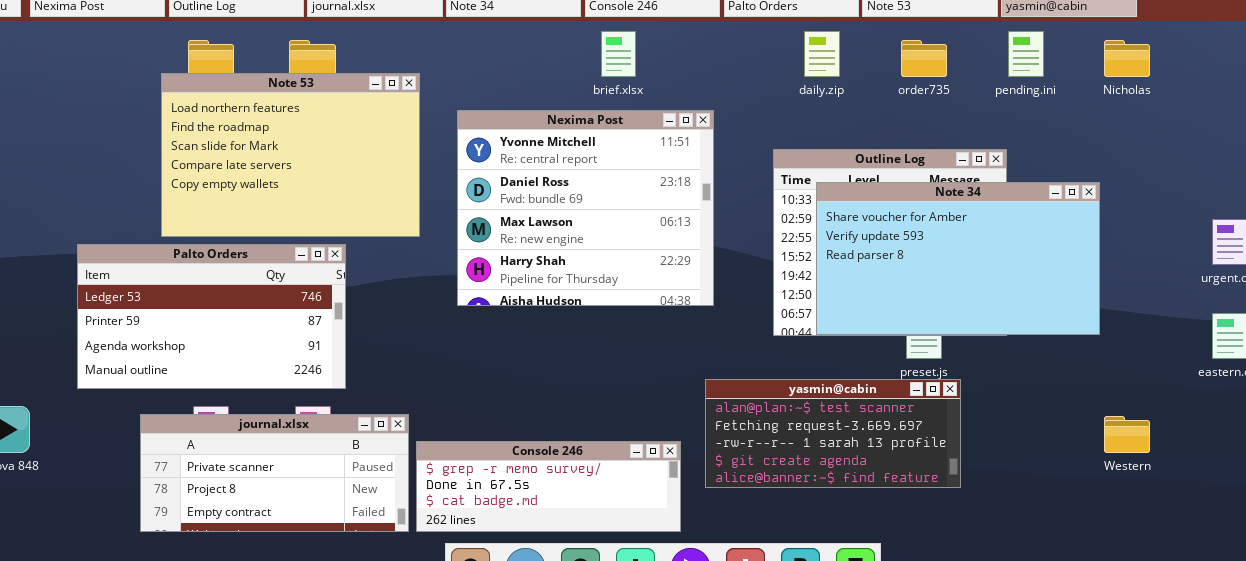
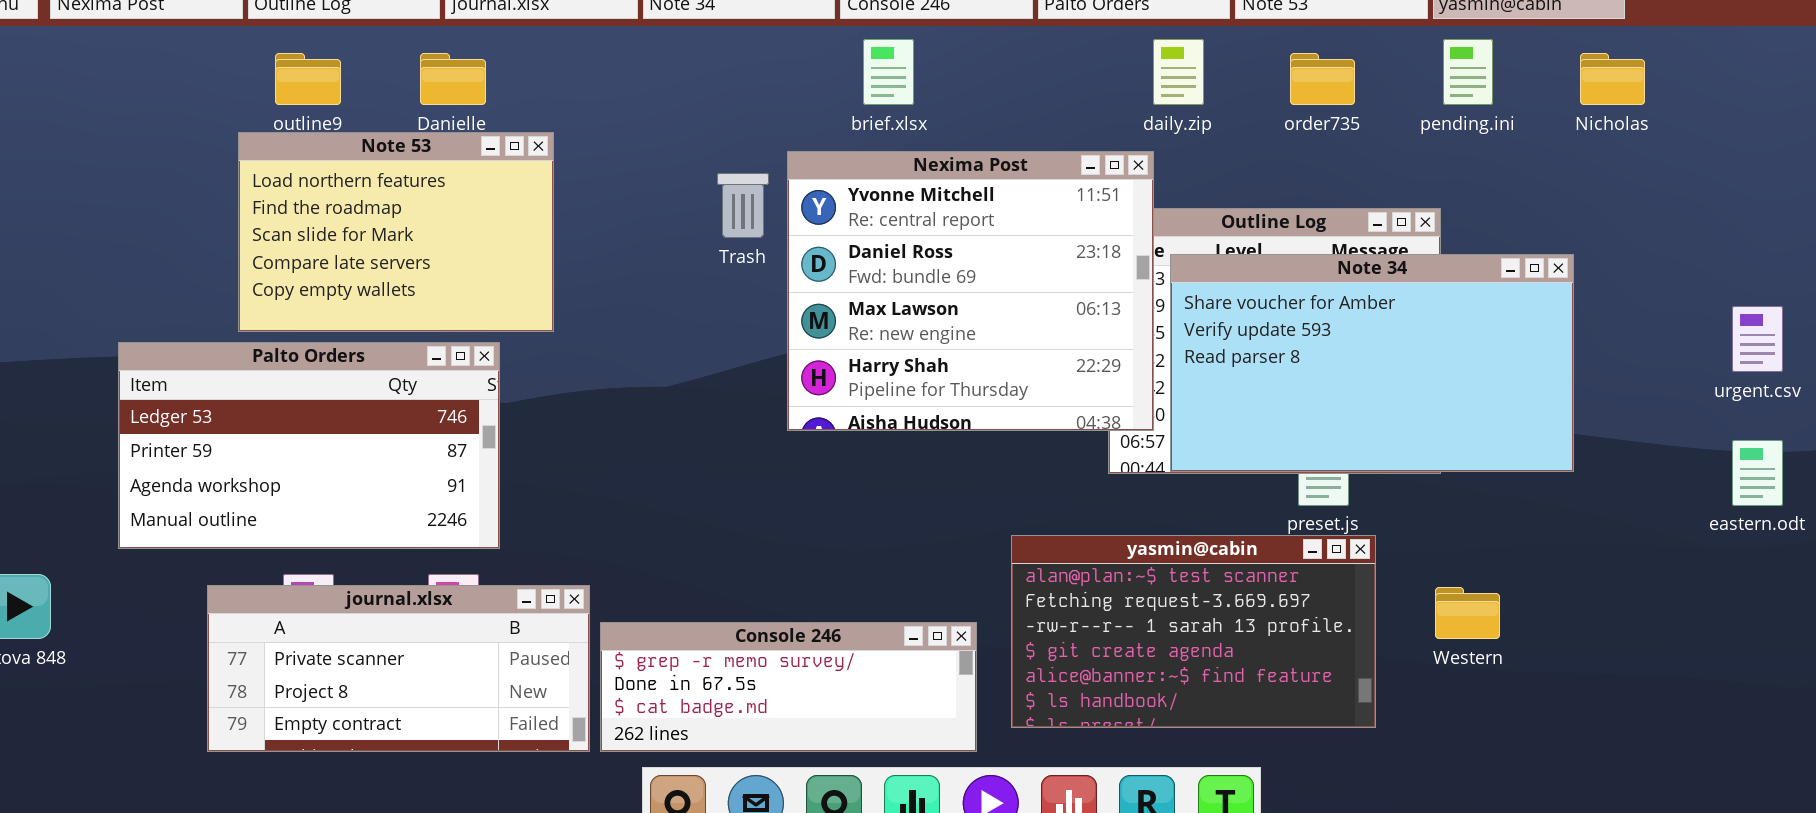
Note 53: [161,73,420,237] -> [238,132,554,332], resized
Nexima Post: [457,110,714,306] -> [787,151,1154,431], moved
yasmin@cabin: [705,379,961,488] -> [1011,535,1376,728], resized
Western: [1104,416,1150,453] -> [1435,587,1500,639], moved

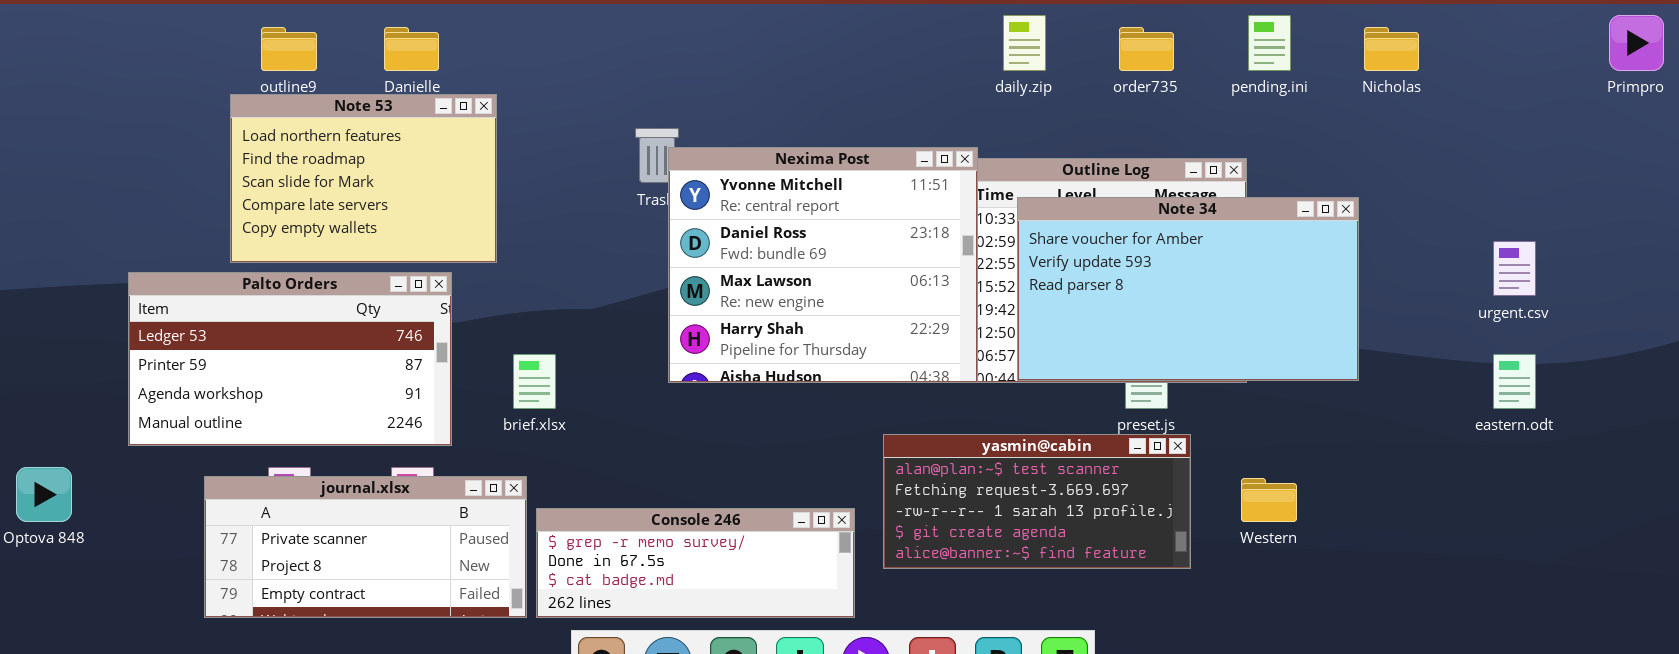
brief.xlsx: [863,39,914,105] -> [513,354,556,409], moved
Nexima Post: [787,151,1154,431] -> [668,147,978,383], moved
yasmin@cabin: [1011,535,1376,728] -> [883,434,1191,569], resized

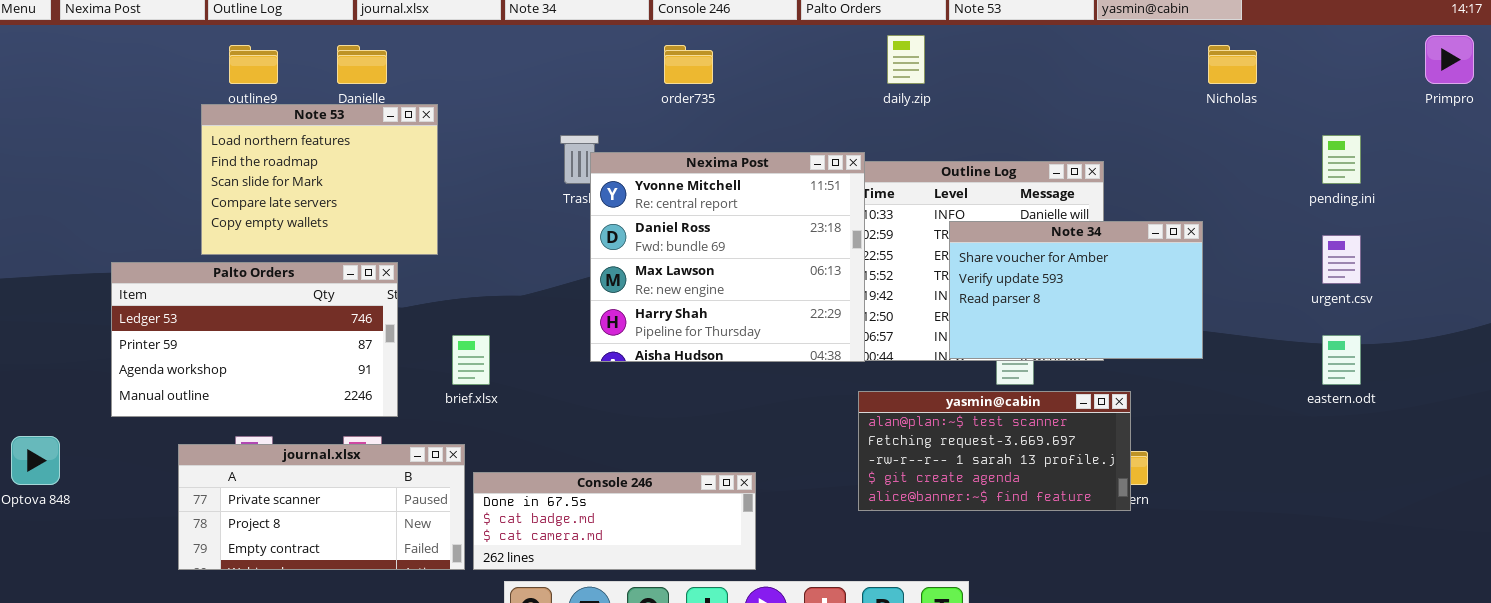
pending.ini: [1248,15,1291,71] -> [1322,135,1361,184], moved
order735: [1119,27,1174,71] -> [664,45,713,84], moved
Note 34: [1017,197,1359,381] -> [949,221,1203,359], resized
yasmin@cabin: [883,434,1191,569] -> [858,391,1131,511], moved
Console 246: [536,508,855,618] -> [473,472,756,570], scrolled down 1 row

